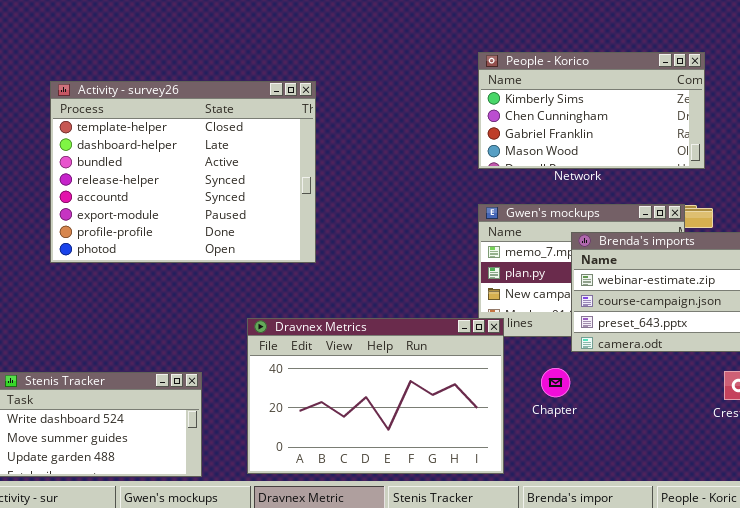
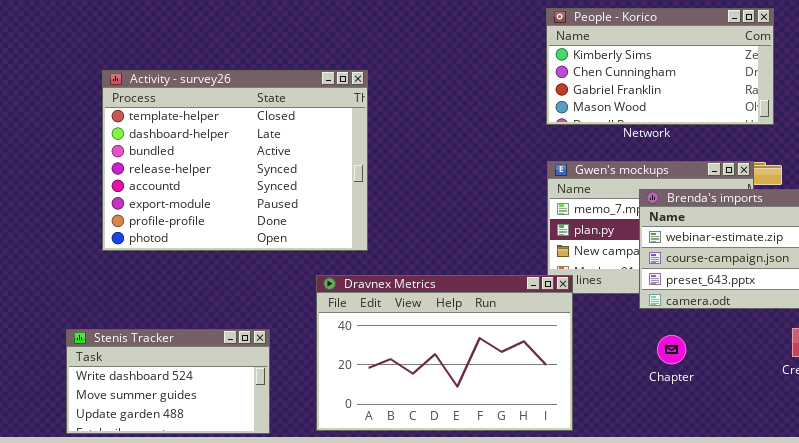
Activity - survey26: [50,81,316,263] -> [102,70,368,251], moved
Chapter: [541,368,570,397] -> [657,335,686,364], moved

